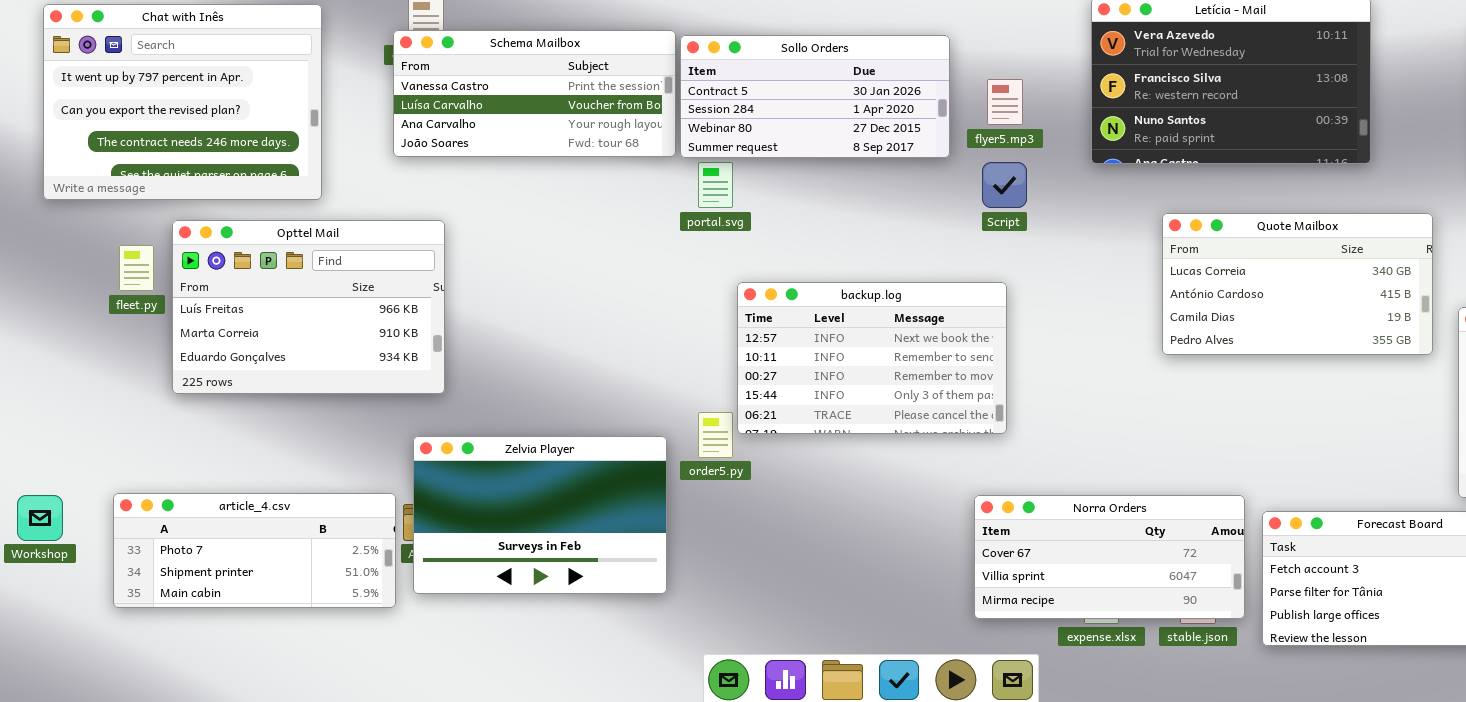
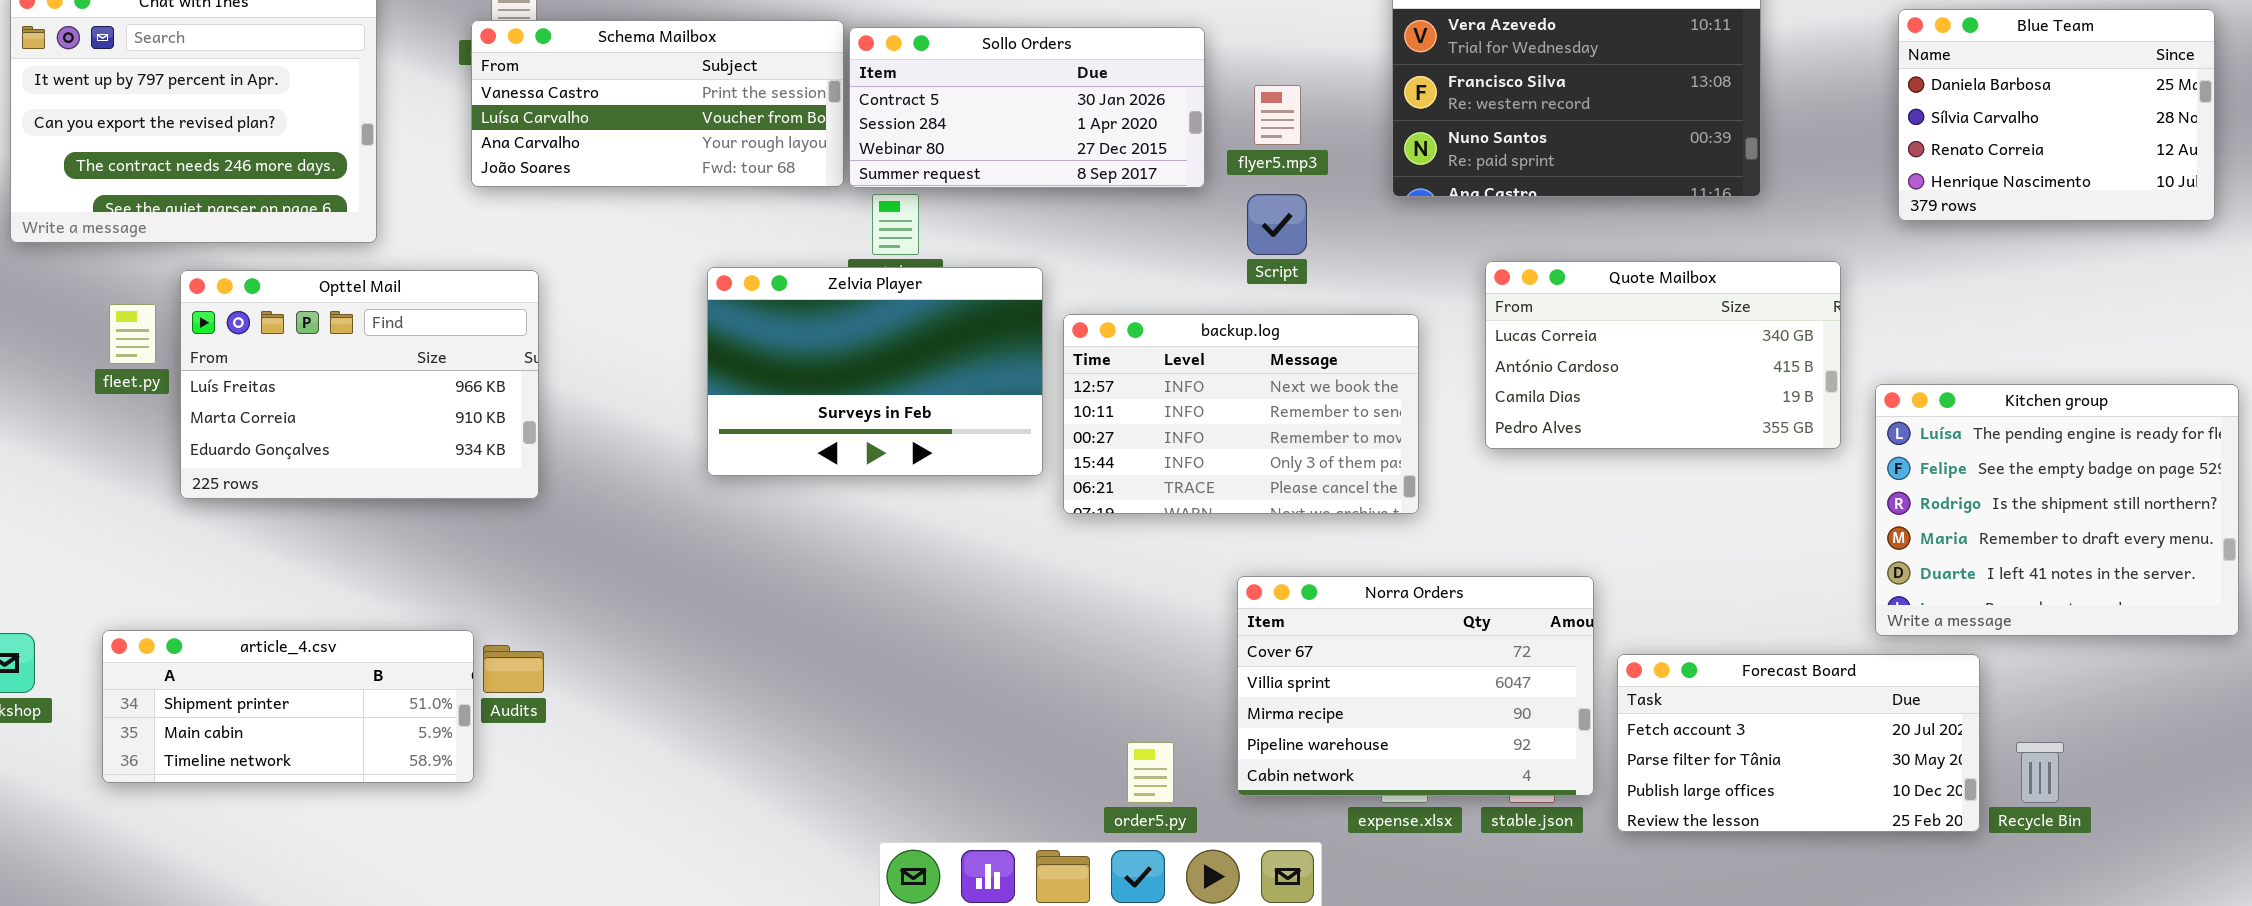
backup.log: [737,282,1007,434] -> [1063,314,1419,514], moved
order5.py: [698,412,733,458] -> [1127,742,1174,803], moved
Zelvia Player: [413,436,667,594] -> [707,267,1043,476], moved
article_4.csv: [113,493,396,608] -> [102,630,474,783], scrolled down 1 row
Norra Orders: [974,495,1245,619] -> [1237,576,1594,796], resized

